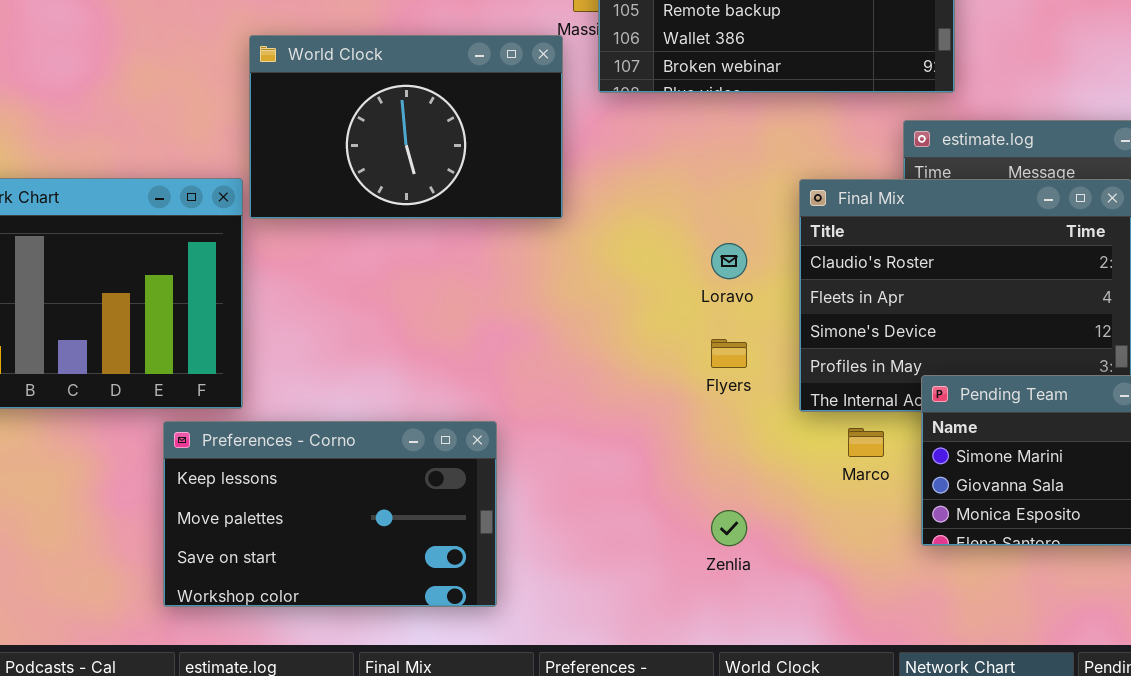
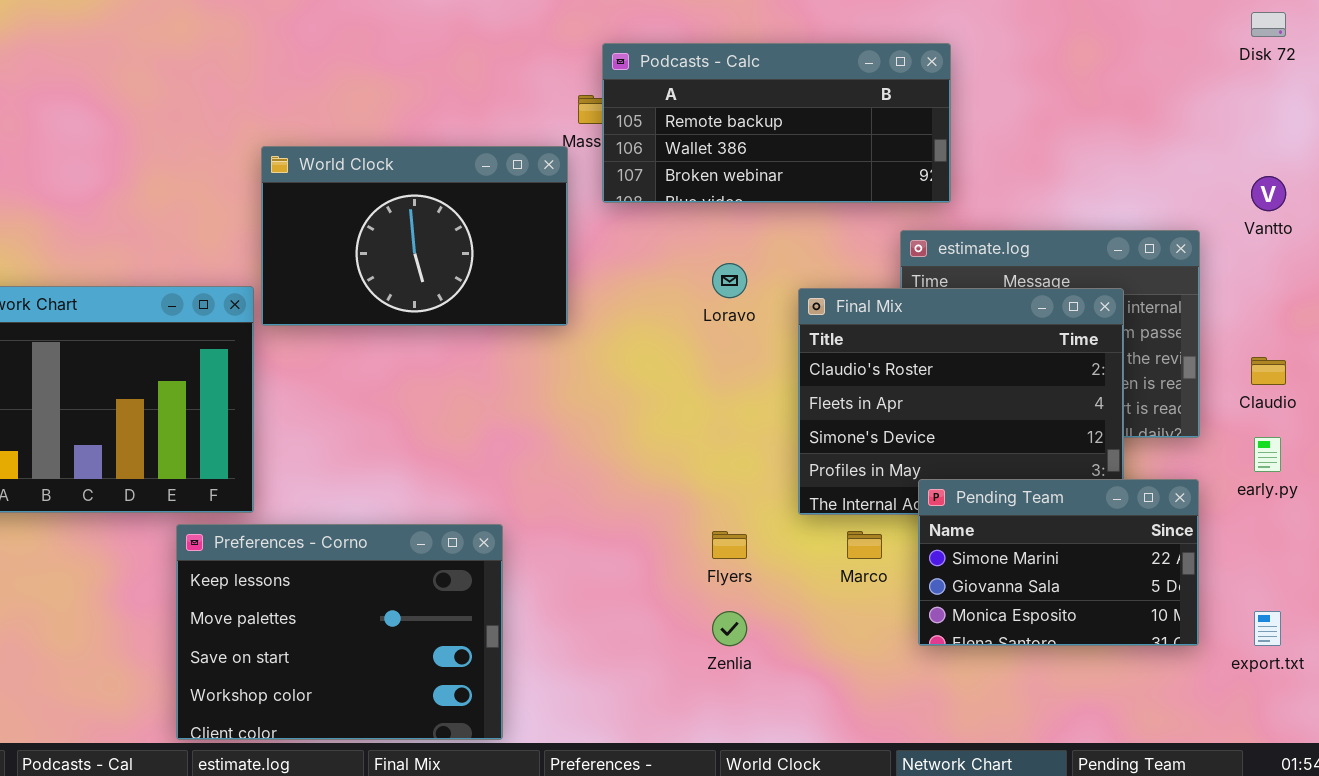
Loravo: [711,243,747,279] -> [712,263,747,298], moved
Flyers: [711,339,747,368] -> [712,531,747,559], moved
Preferences - Corno: [163,421,497,607] -> [176,524,503,740], resized

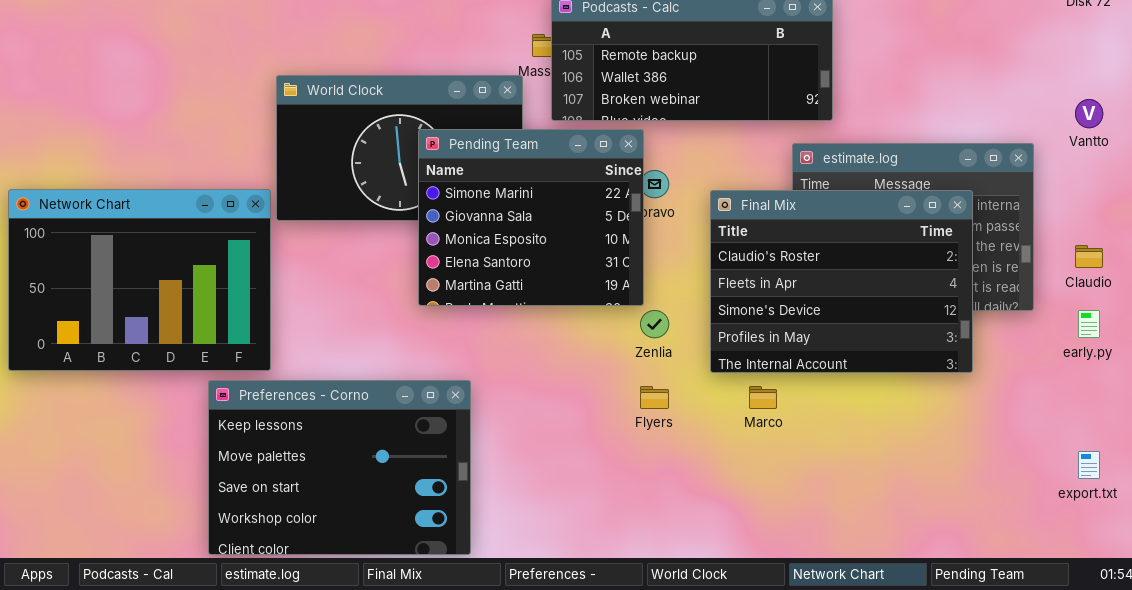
Pending Team: [918,479,1199,646] -> [418,129,644,306], moved, resized
Zenlia: [712,611,747,646] -> [640,310,669,338], moved

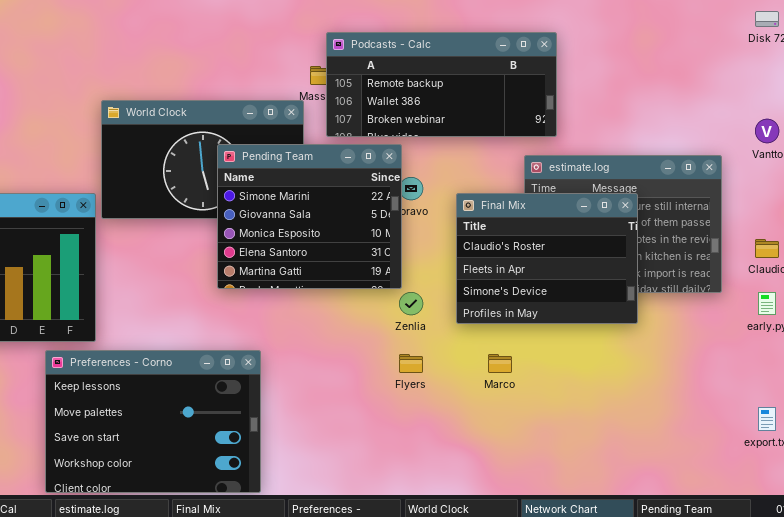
Final Mix: [710,190,973,373] -> [456,193,638,324], resized

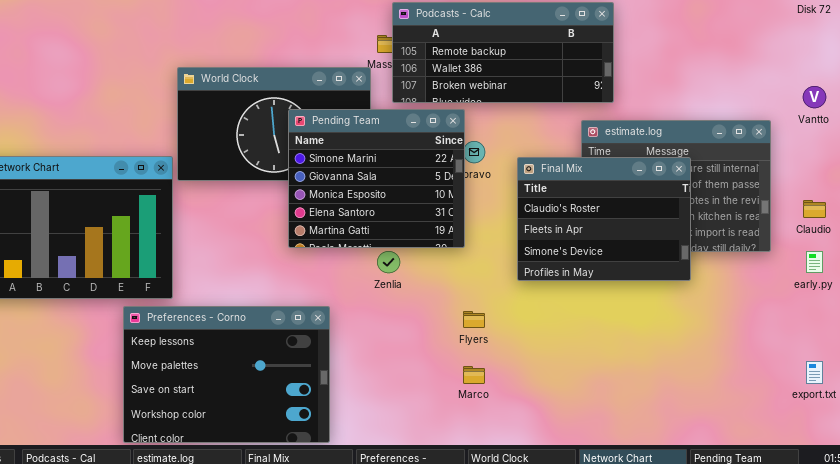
Zenlia: [399,292,423,315] -> [377,251,400,273], moved
Marco: [488,354,512,373] -> [463,366,485,384], moved

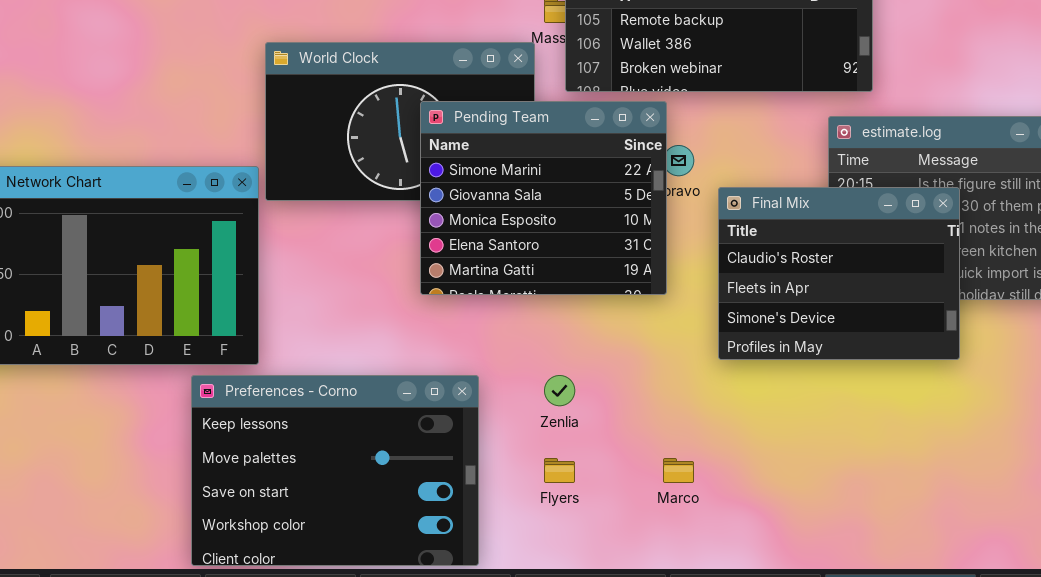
Final Mix: [517,157,691,281] -> [718,187,960,360], moved
Zenlia: [377,251,400,273] -> [544,375,575,406], moved
Flyers: [463,311,485,328] -> [544,458,575,483], moved

